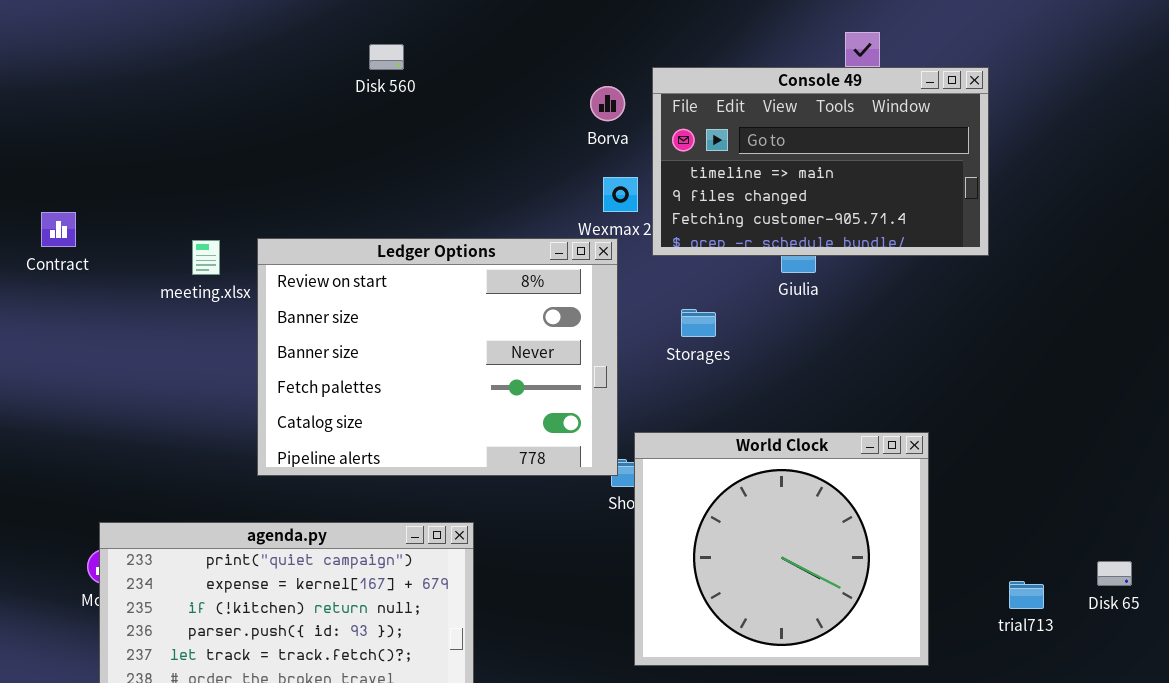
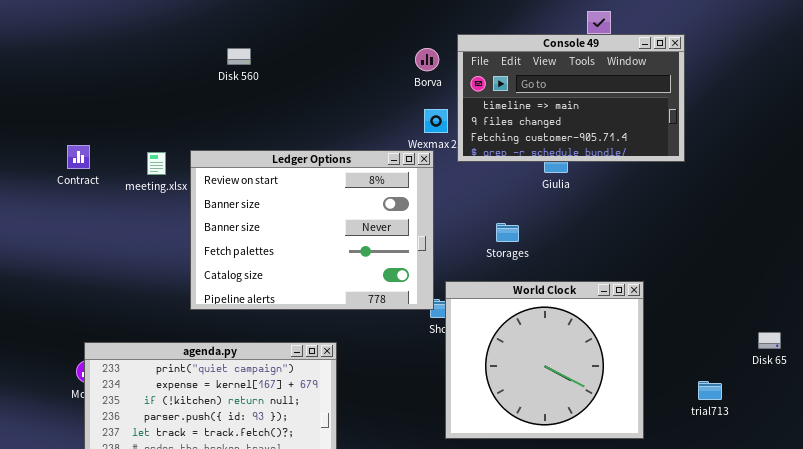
Disk 560: [369,44,404,70] -> [227,48,251,65], moved
Contract: [41,212,76,247] -> [67,145,90,169], moved
Storages: [681,309,716,337] -> [496,223,519,242], moved
Disk 65: [1097,561,1132,586] -> [758,332,781,349], moved

